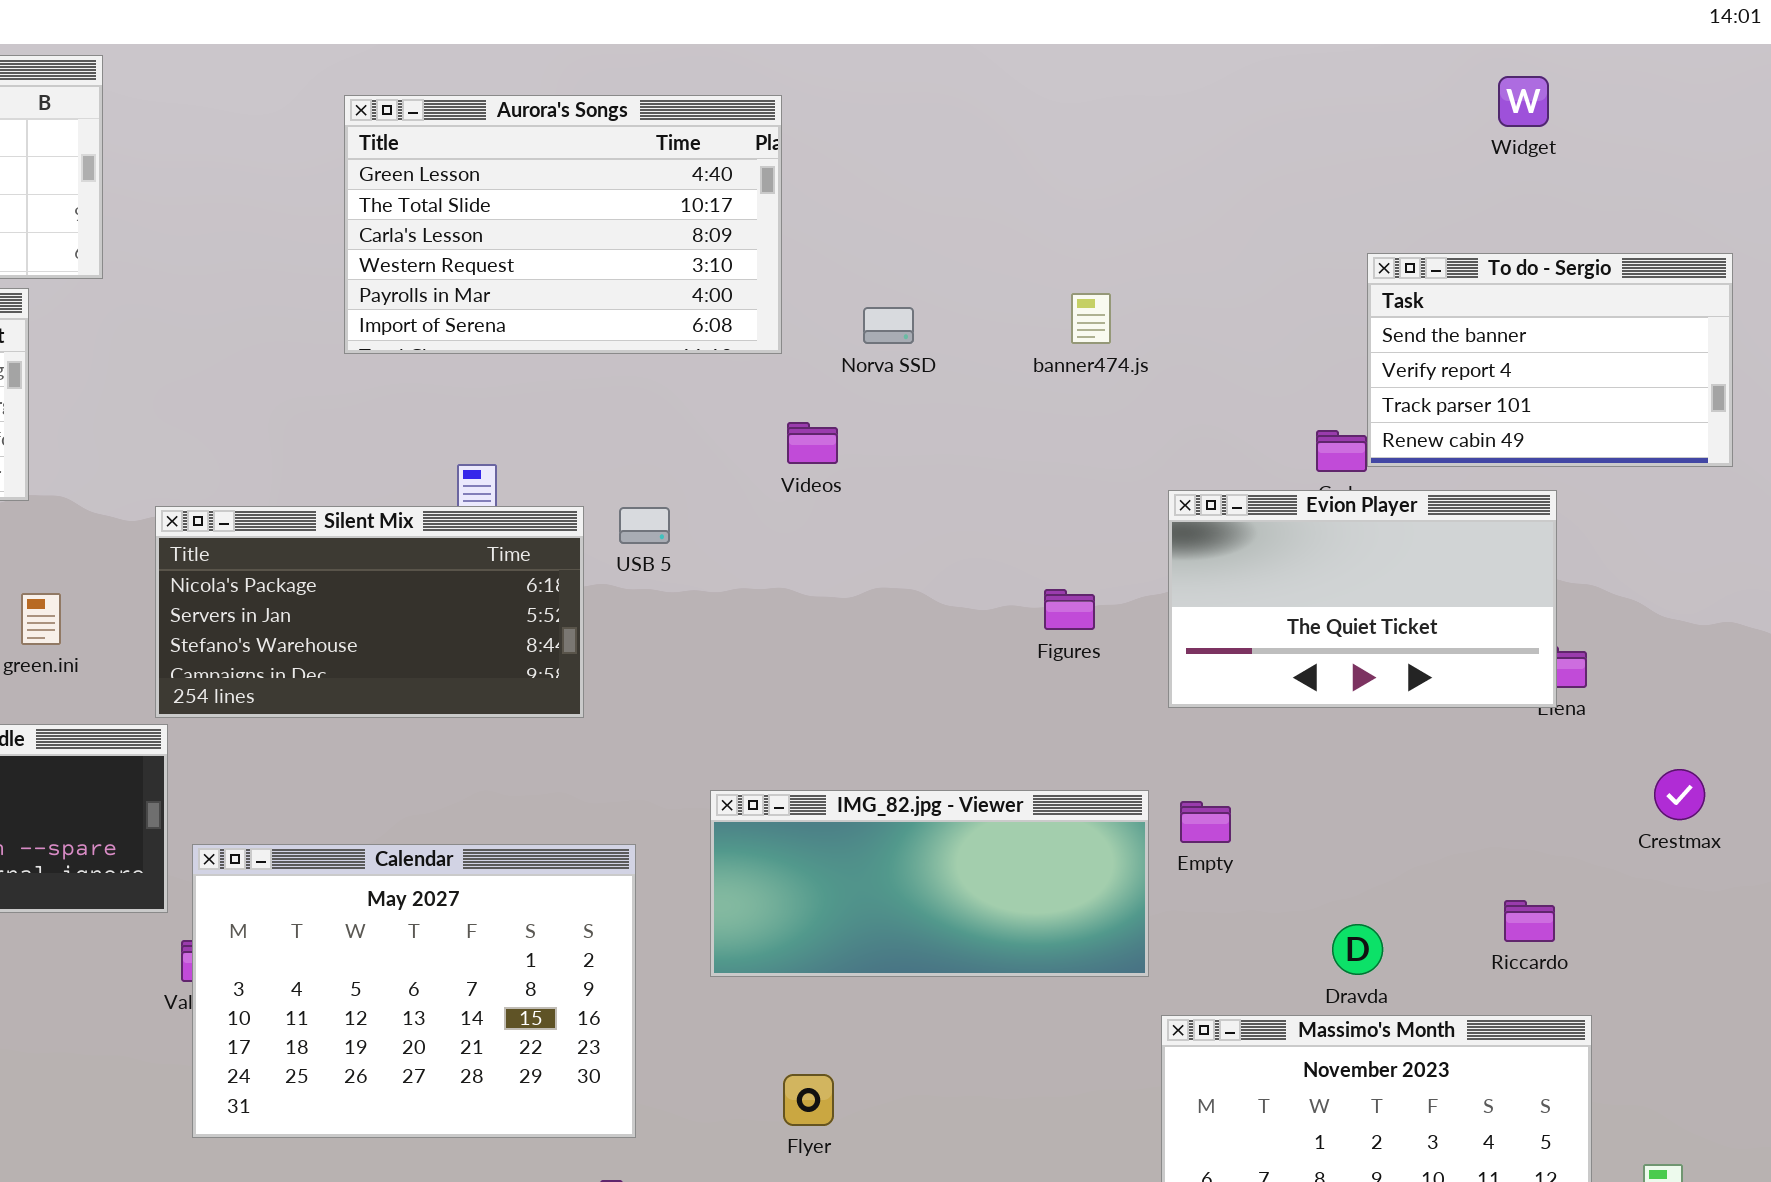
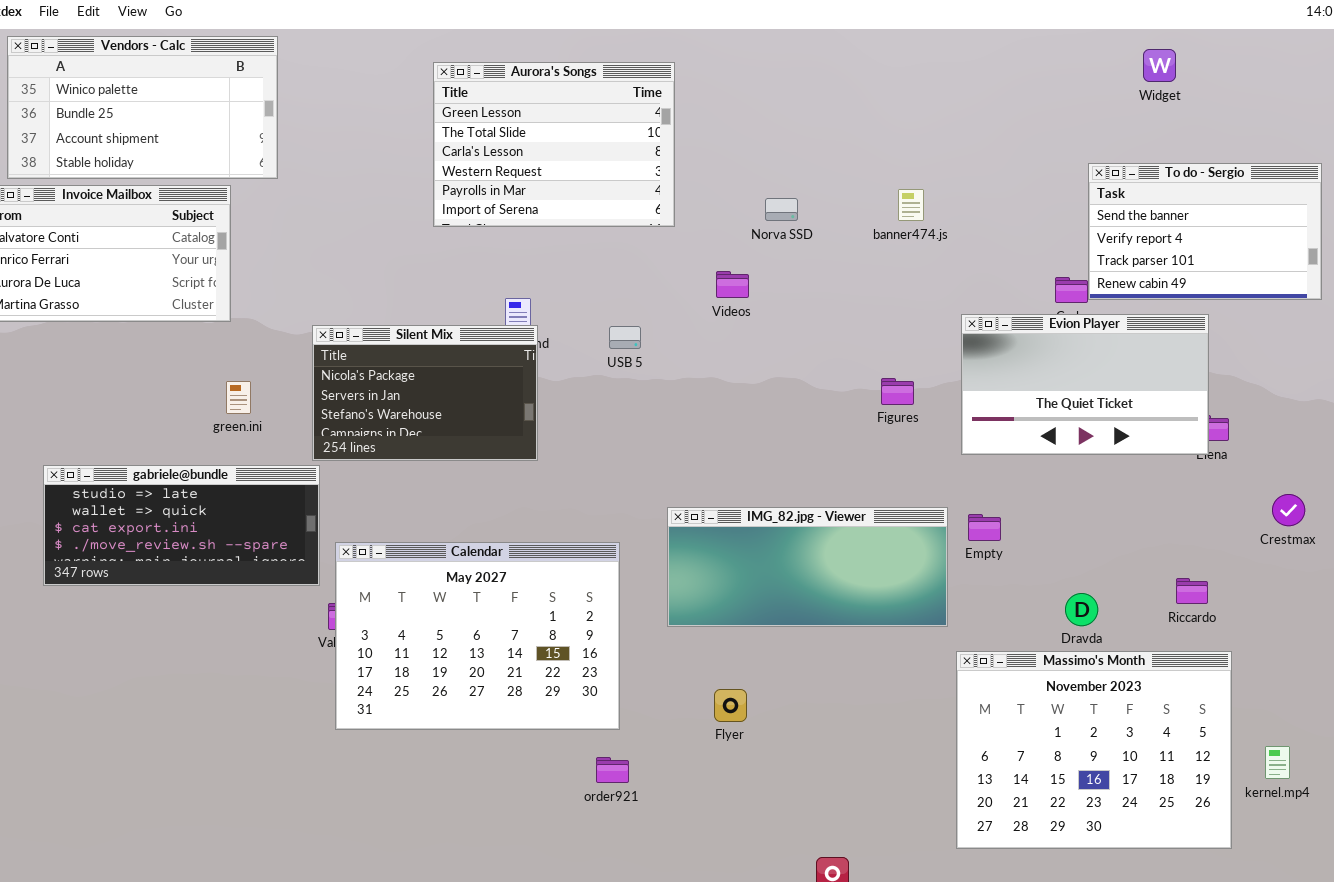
Widget: [1498,76,1549,127] -> [1143,49,1176,82], moved
Aurora's Songs: [344,95,782,354] -> [433,62,675,227], resized
Silent Mix: [155,506,584,718] -> [312,325,538,461], resized

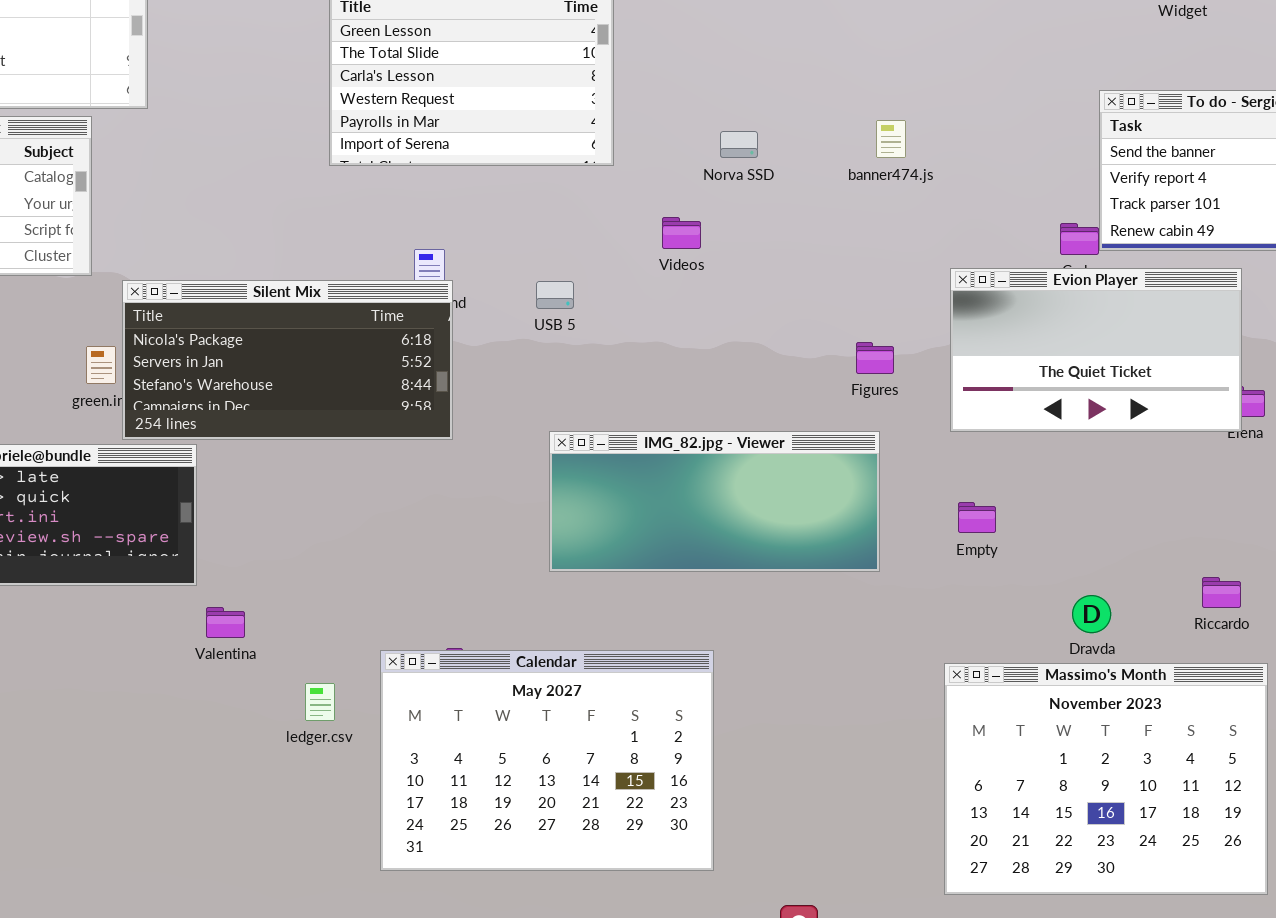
Silent Mix: [312,325,538,461] -> [122,280,453,440], resized
IMG_82.jpg - Viewer: [667,507,948,627] -> [549,431,880,572], moved
Calendar: [335,542,620,730] -> [380,650,714,871], moved

